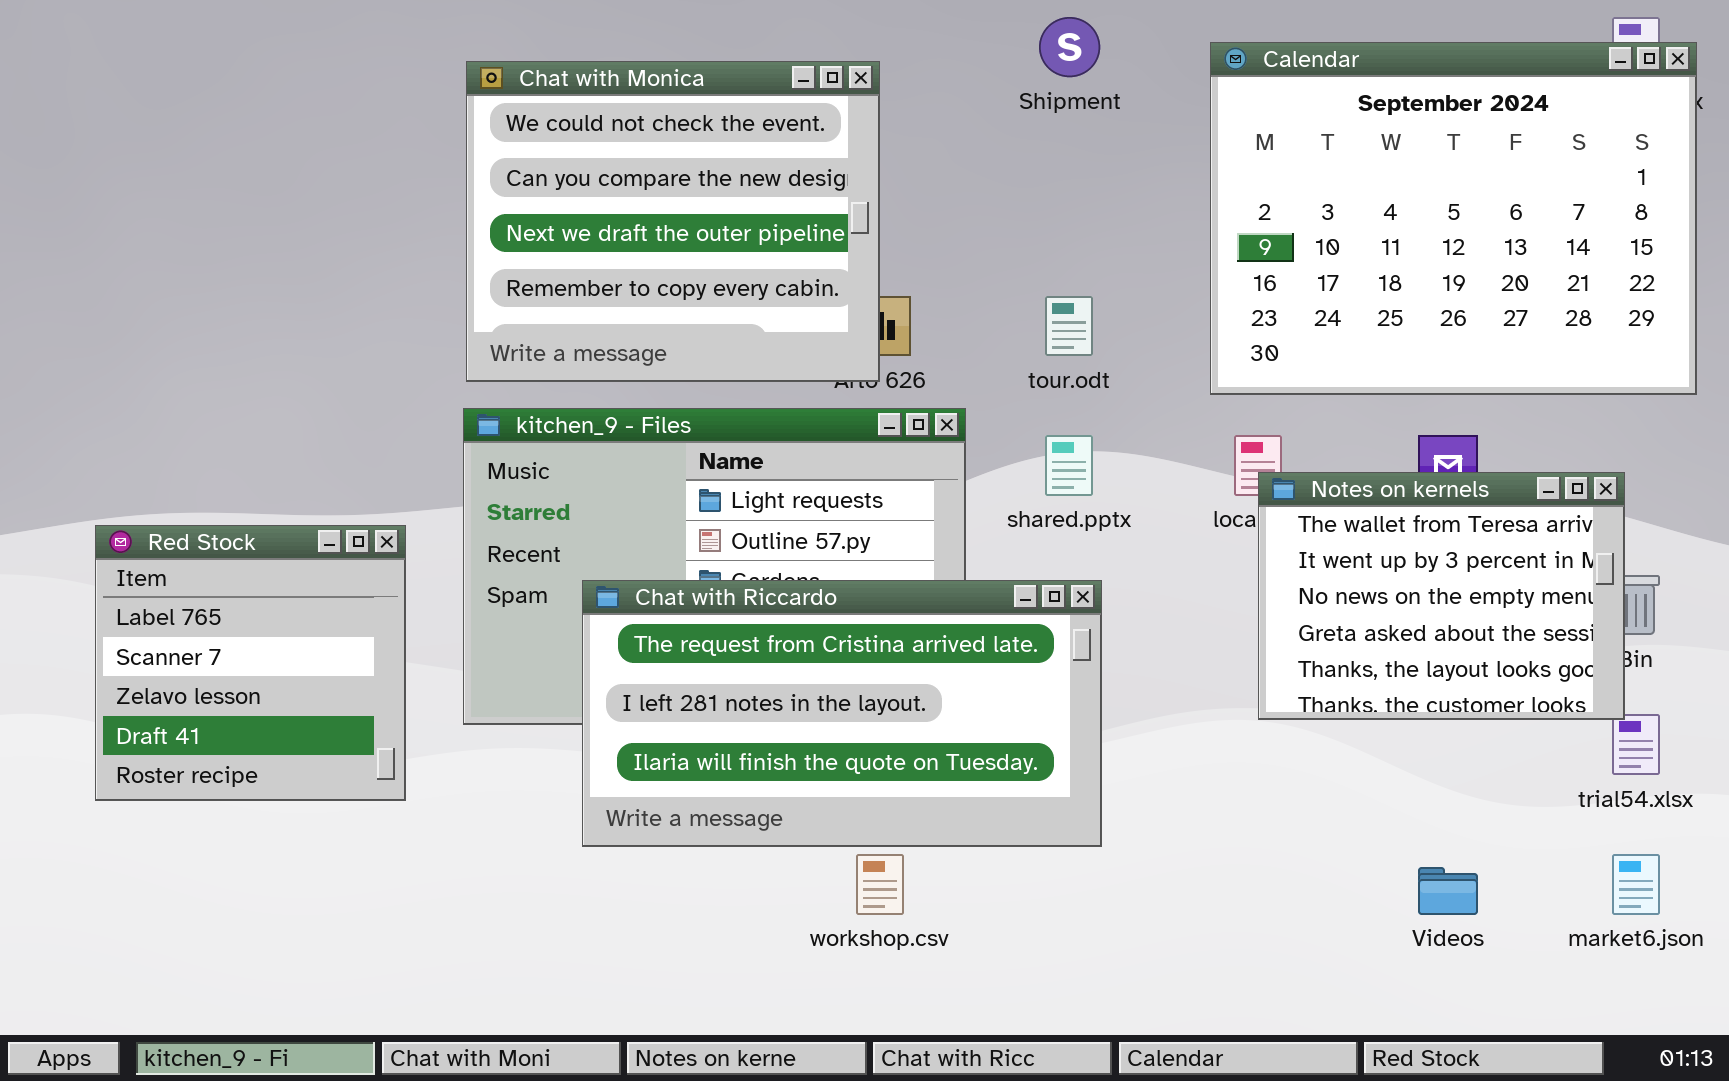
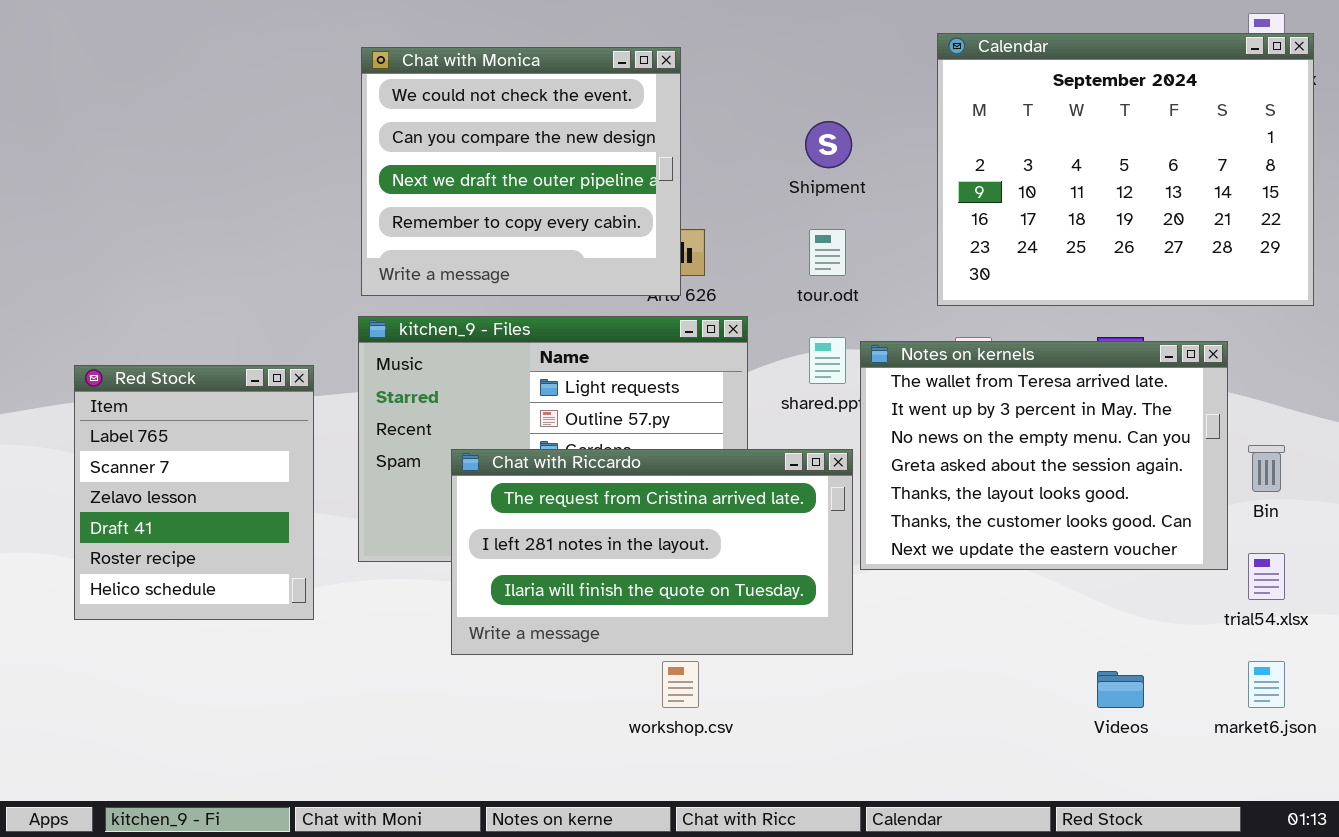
Shipment: [1039,17,1100,77] -> [805,121,852,168], moved
Notes on kernels: [1258,472,1625,720] -> [860,341,1228,570], moved, resized
Red Stock: [95,525,406,801] -> [74,365,314,620], resized

